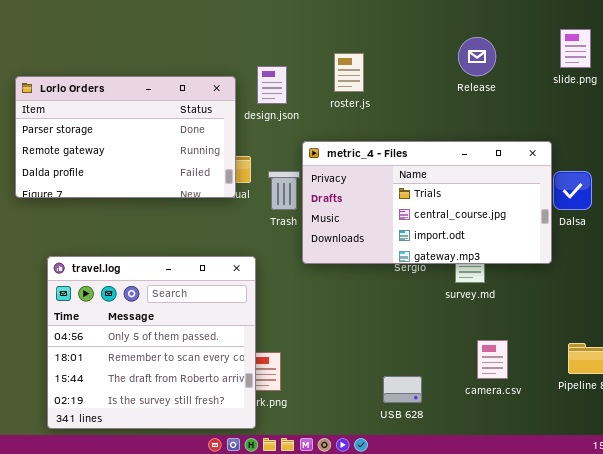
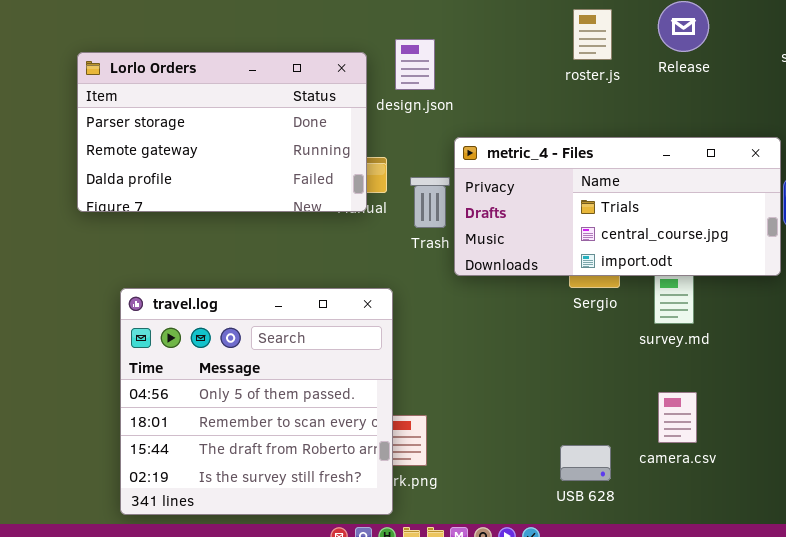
roster.js: [334,53,364,92] -> [573,9,612,60], moved
metric_4 - Files: [302,141,552,264] -> [454,137,781,276], resized
camera.csv: [477,340,508,379] -> [658,392,697,443], moved

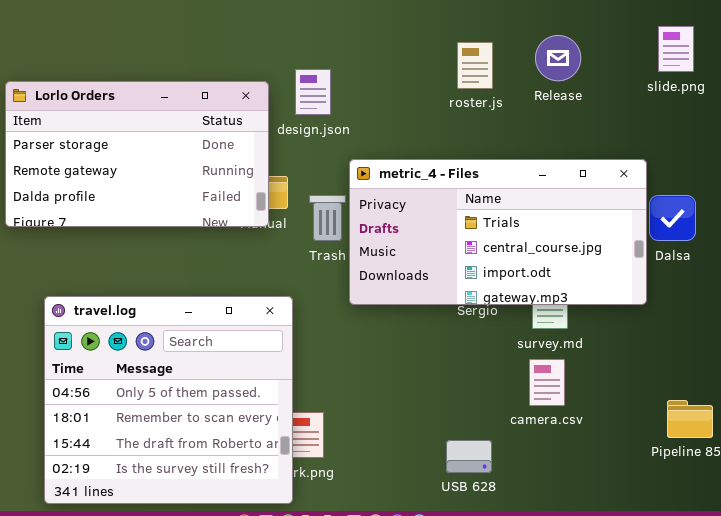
metric_4 - Files: [454,137,781,276] -> [349,159,647,305], resized
camera.csv: [658,392,697,443] -> [529,359,565,406], moved

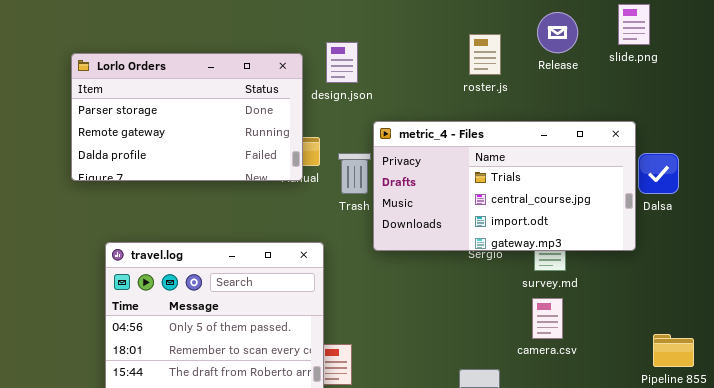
slide.png: [658,26,694,72] -> [618,4,650,45], moved
roster.js: [457,42,493,89] -> [469,34,501,75], moved

